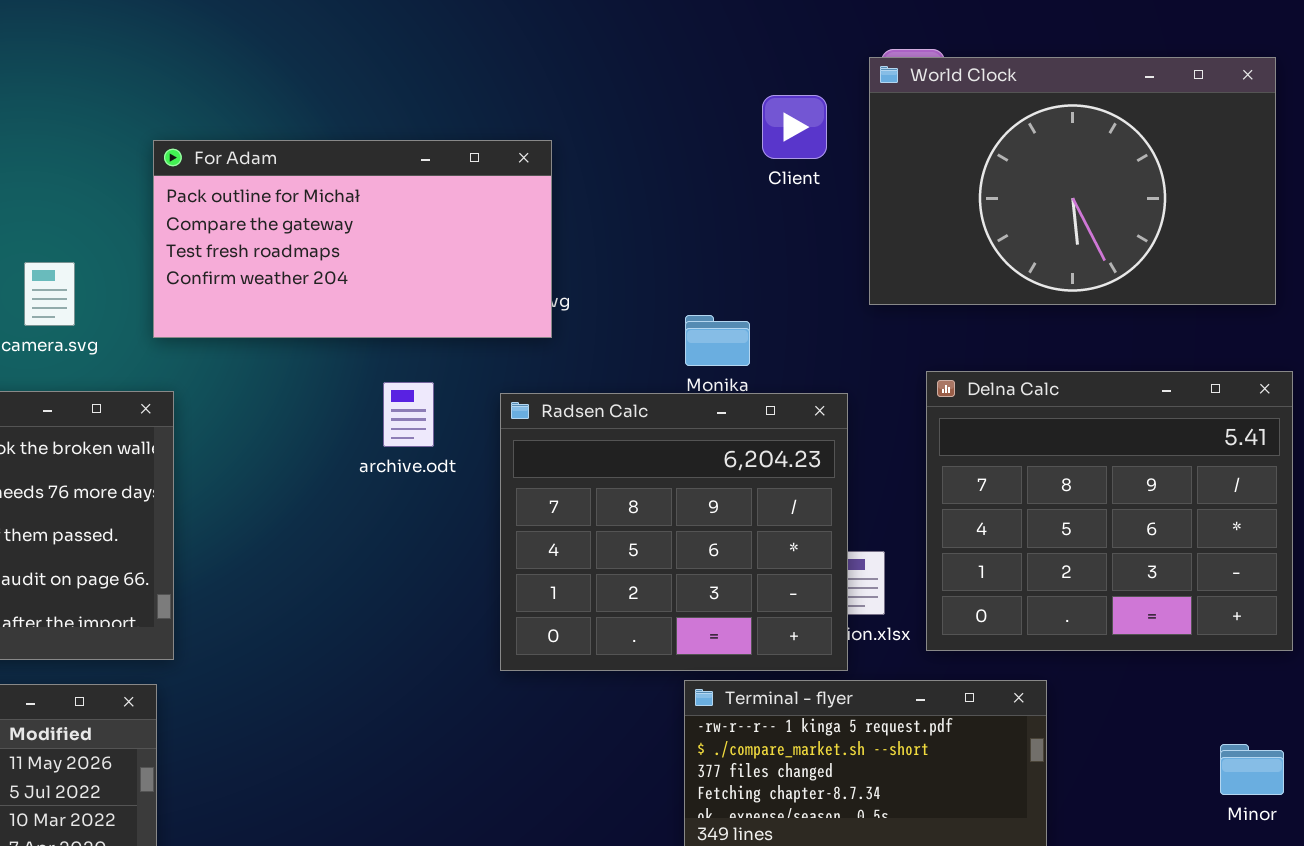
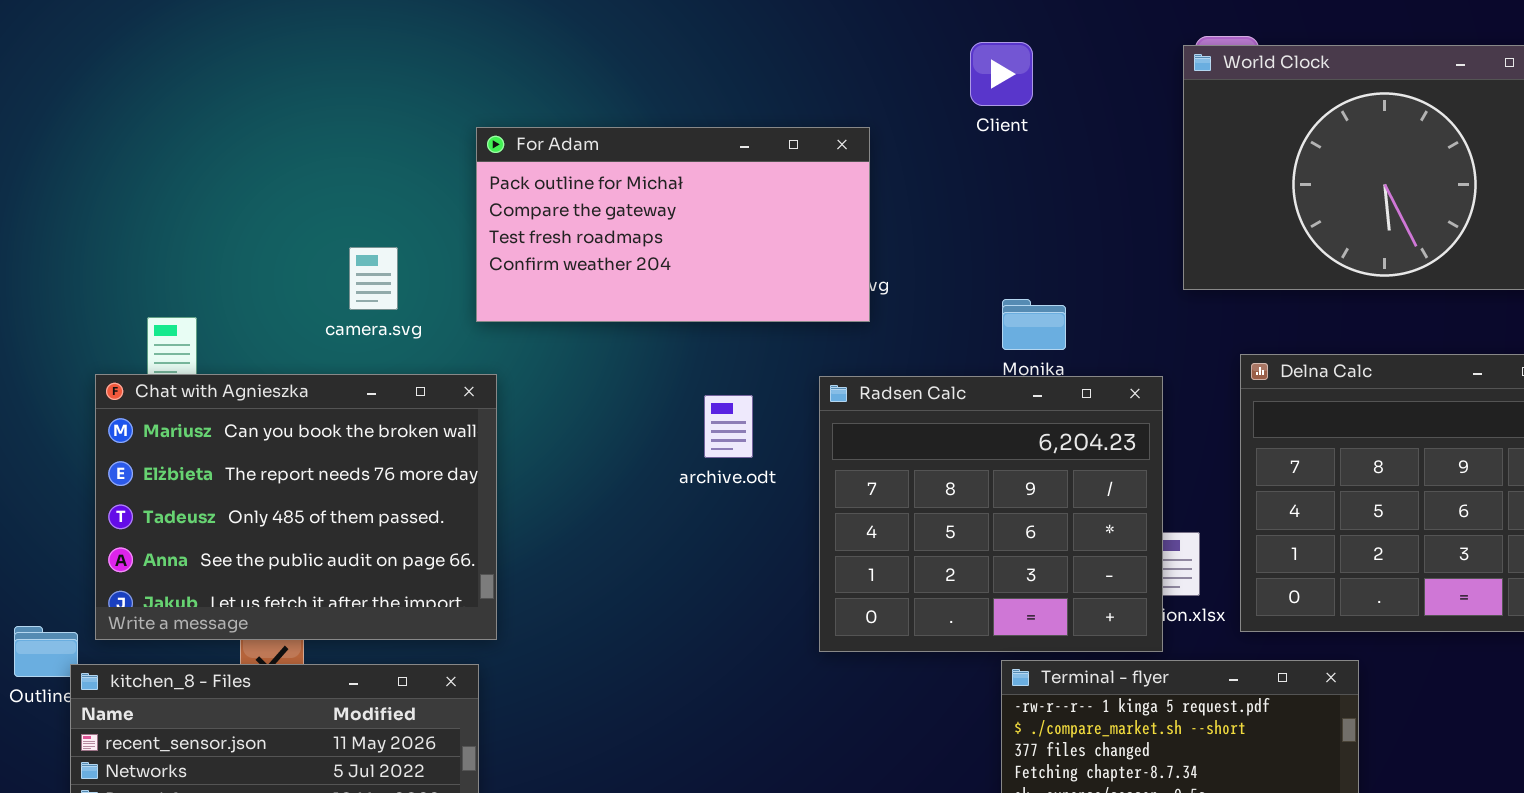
Client: [762,95,827,159] -> [970,42,1033,106], moved
archive.odt: [383,382,434,447] -> [704,395,753,458], moved

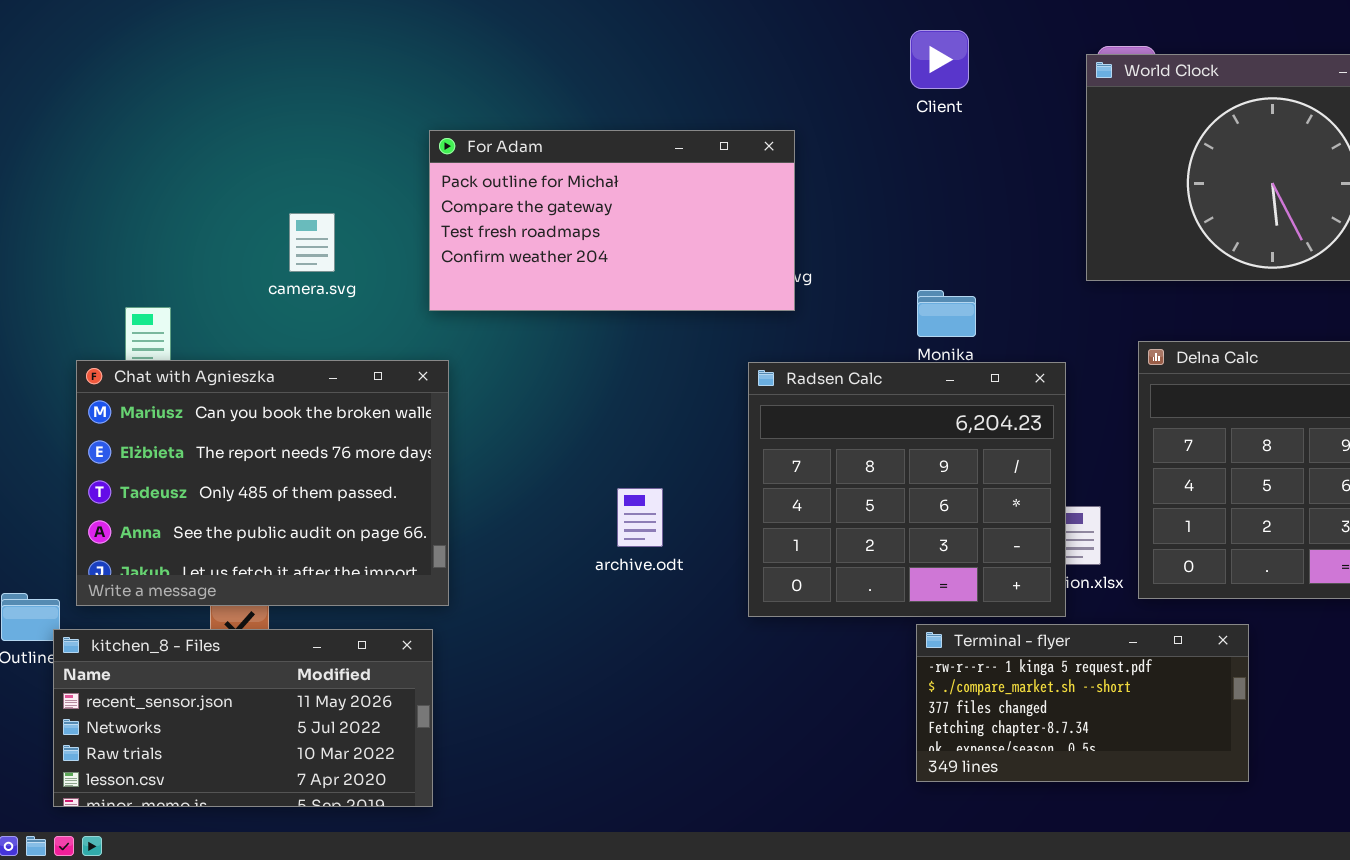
Client: [970,42,1033,106] -> [910,30,969,89], moved
camera.svg: [349,247,398,310] -> [289,213,335,272], moved
archive.odt: [704,395,753,458] -> [617,488,663,547], moved

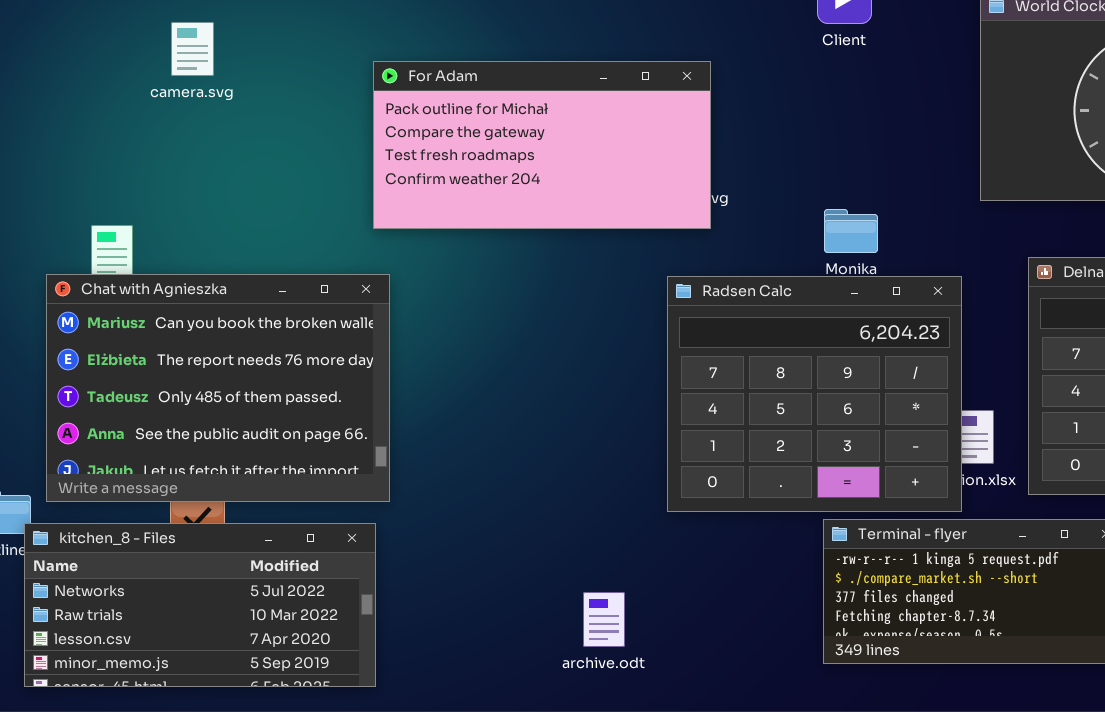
camera.svg: [289,213,335,272] -> [171,22,214,76], moved
archive.odt: [617,488,663,547] -> [583,592,625,647], moved
kitchen_8 - Files: [53,629,433,807] -> [24,523,376,687], scrolled down 1 row

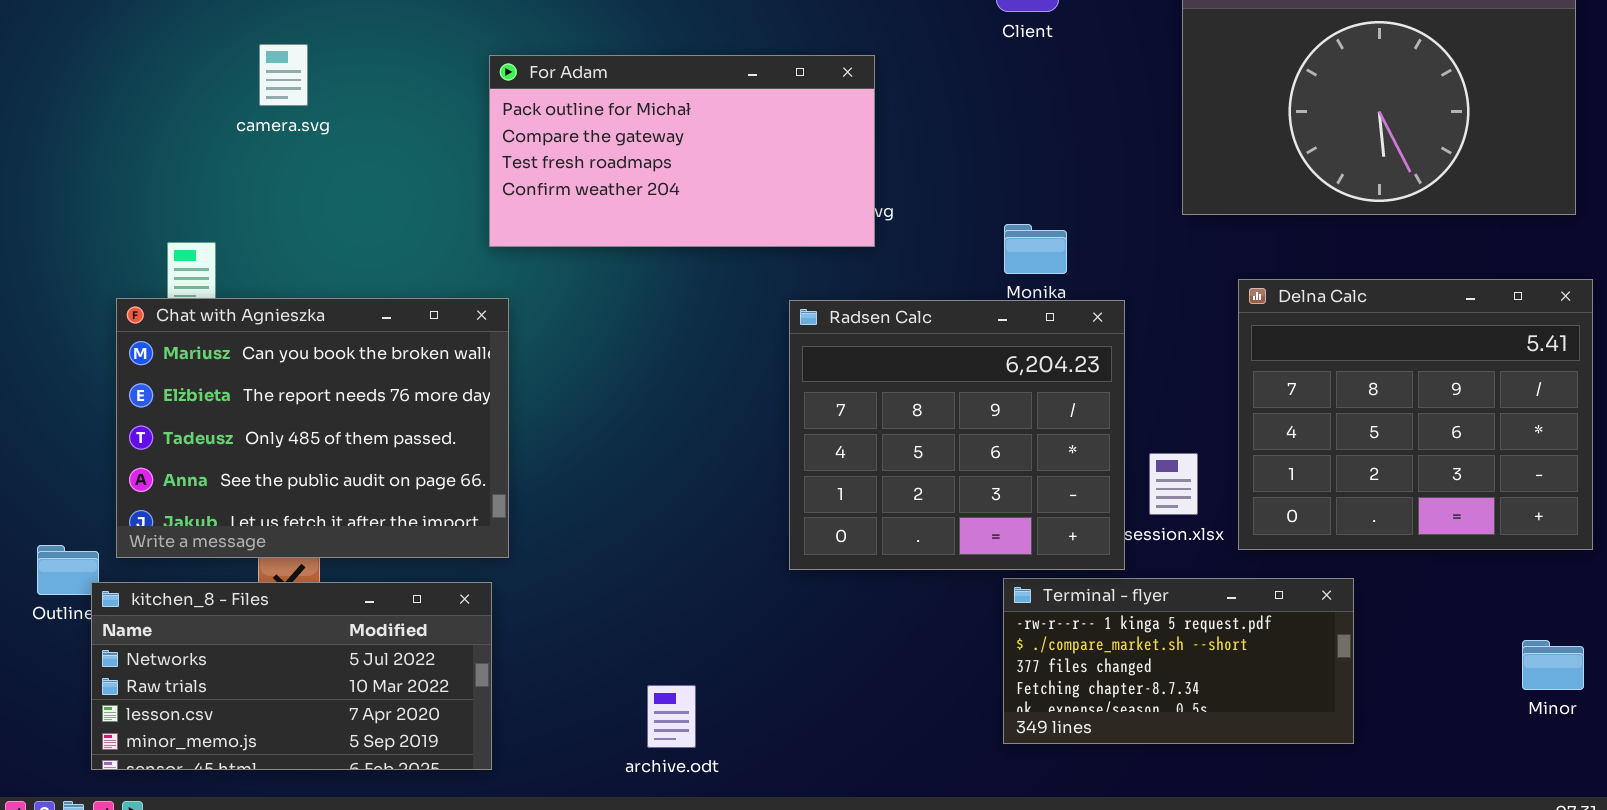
camera.svg: [171,22,214,76] -> [259,44,308,106], moved
Radsen Calc: [667,276,962,512] -> [789,300,1125,570], moved
archive.odt: [583,592,625,647] -> [647,685,696,748], moved

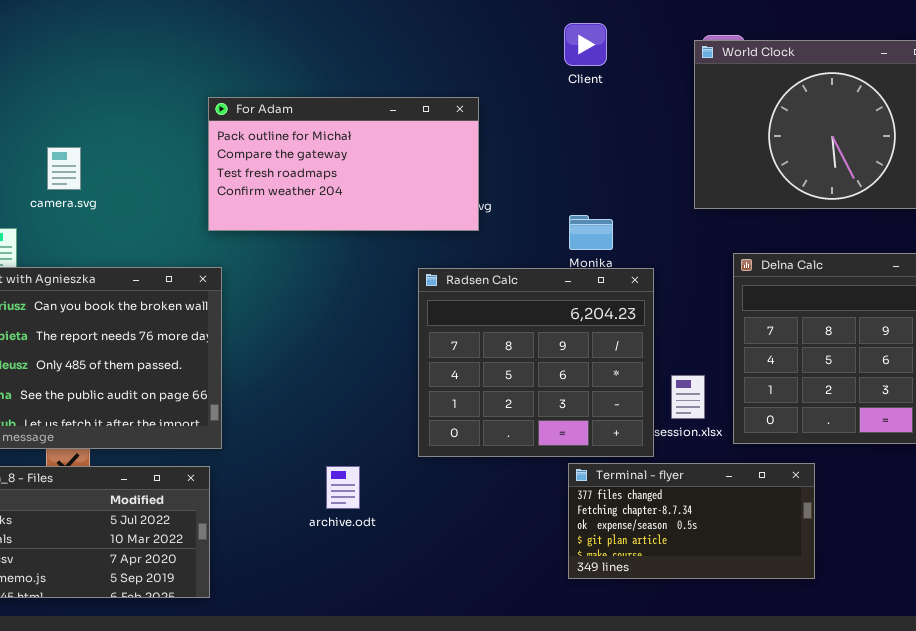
camera.svg: [259,44,308,106] -> [47,147,81,190], moved
Terminal - flyer: [1003,578,1354,744] -> [568,463,815,579], scrolled down 2 rows
archive.odt: [647,685,696,748] -> [326,466,360,509], moved

